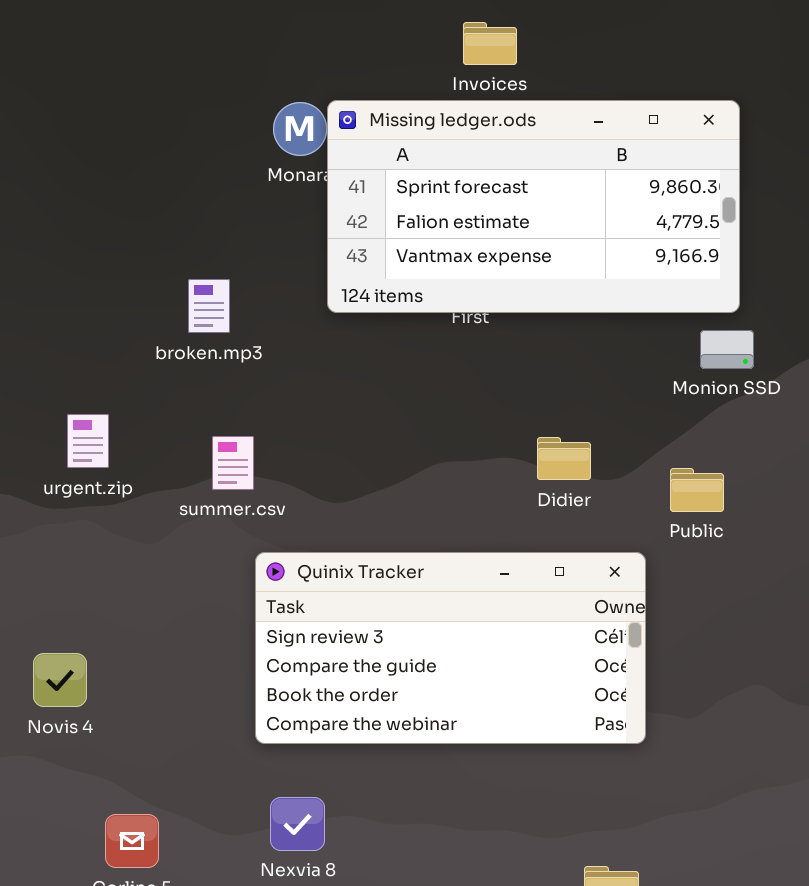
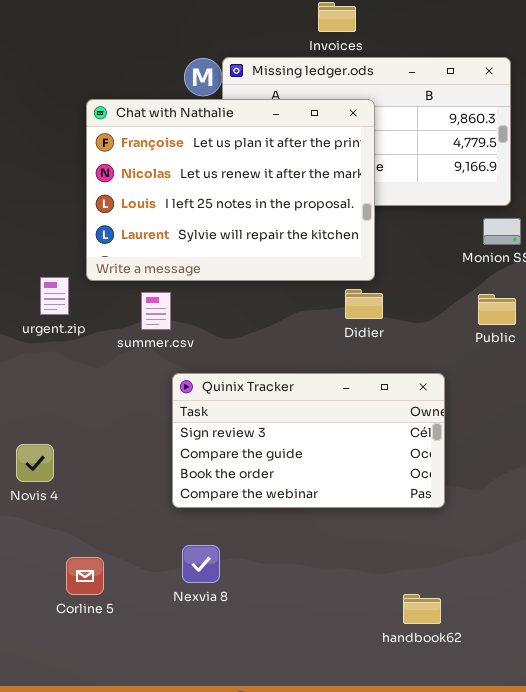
Chat with Nathalie: none -> [86,99,375,281], opened
Didier: [537,437,591,480] -> [345,289,383,319], moved
Public: [670,468,724,512] -> [478,294,516,325], moved

